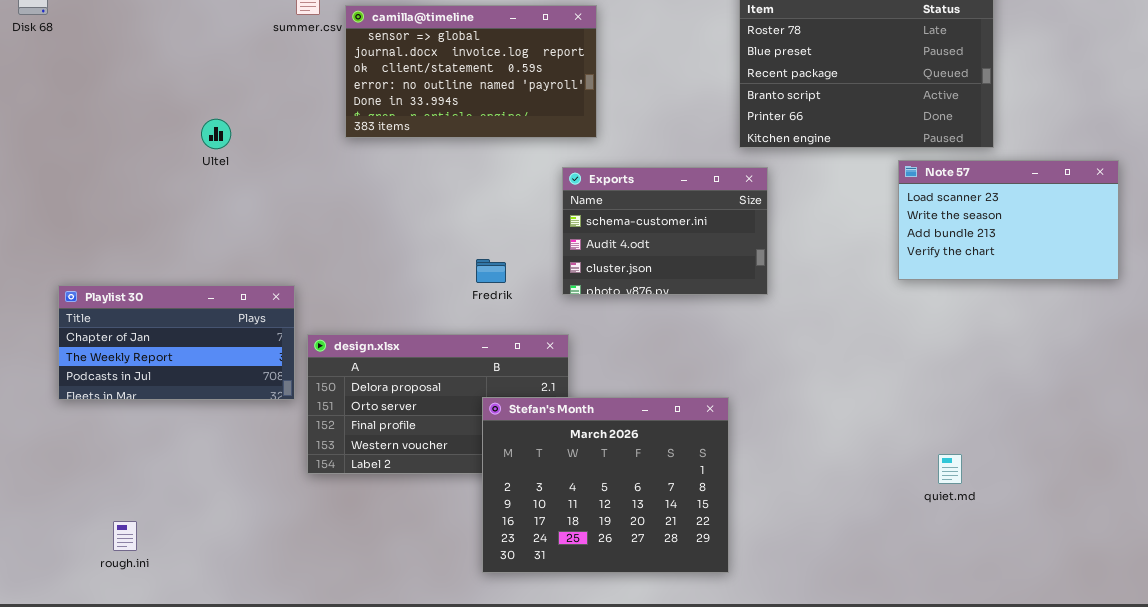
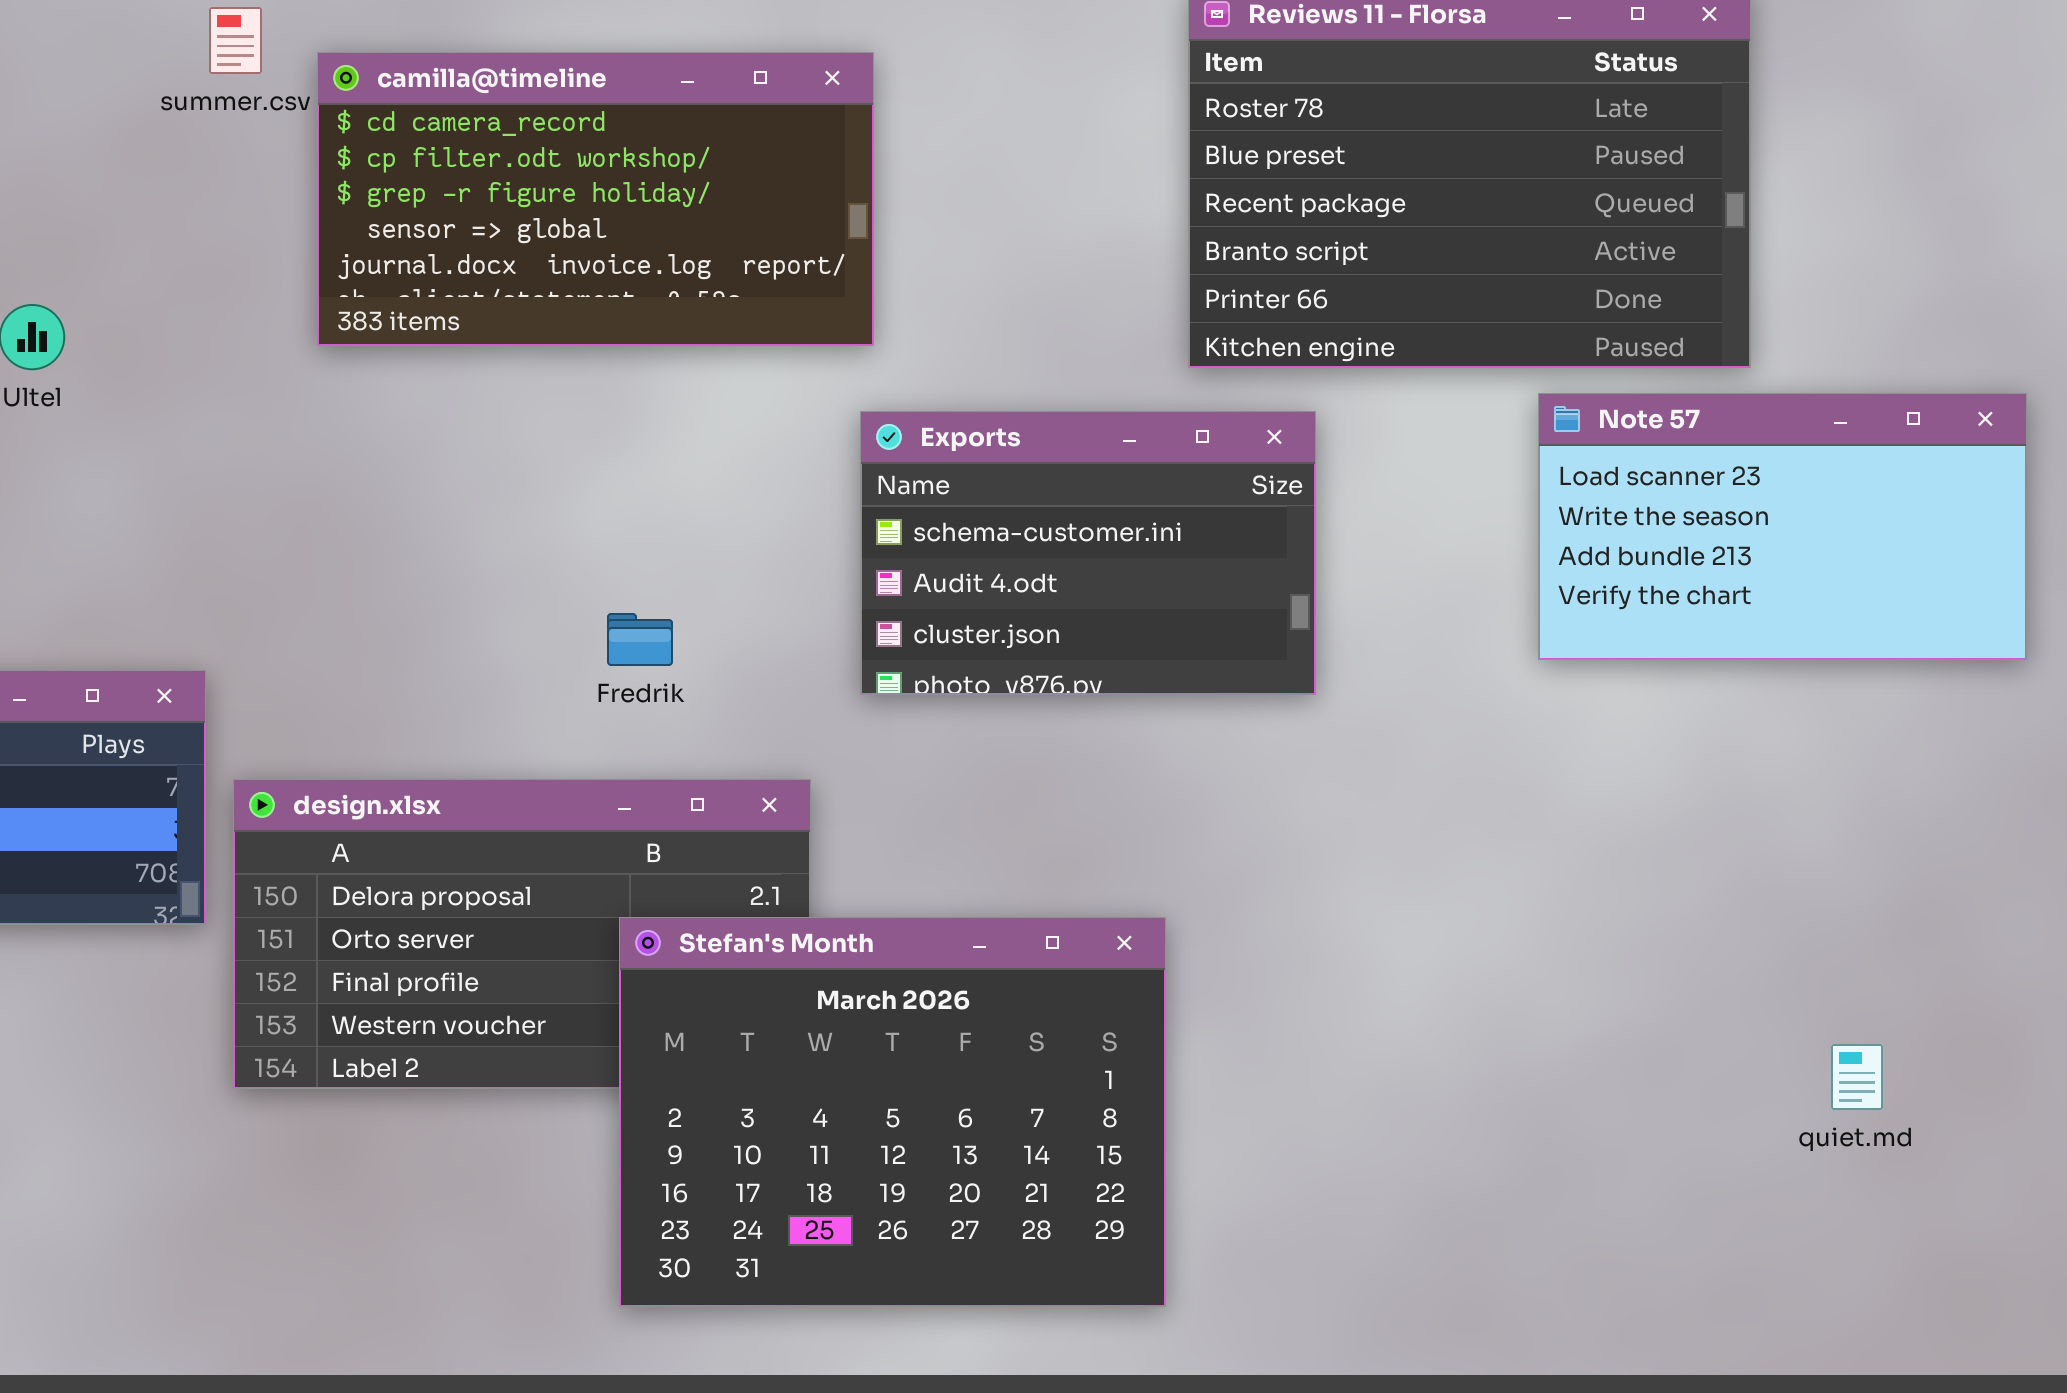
camilla@timeline: [345,5,597,138] -> [317,52,874,346], scrolled up 3 rows
Exports: [562,167,768,295] -> [860,411,1316,695], moved
quiet.md: [938,454,962,484] -> [1831,1044,1883,1110], moved

